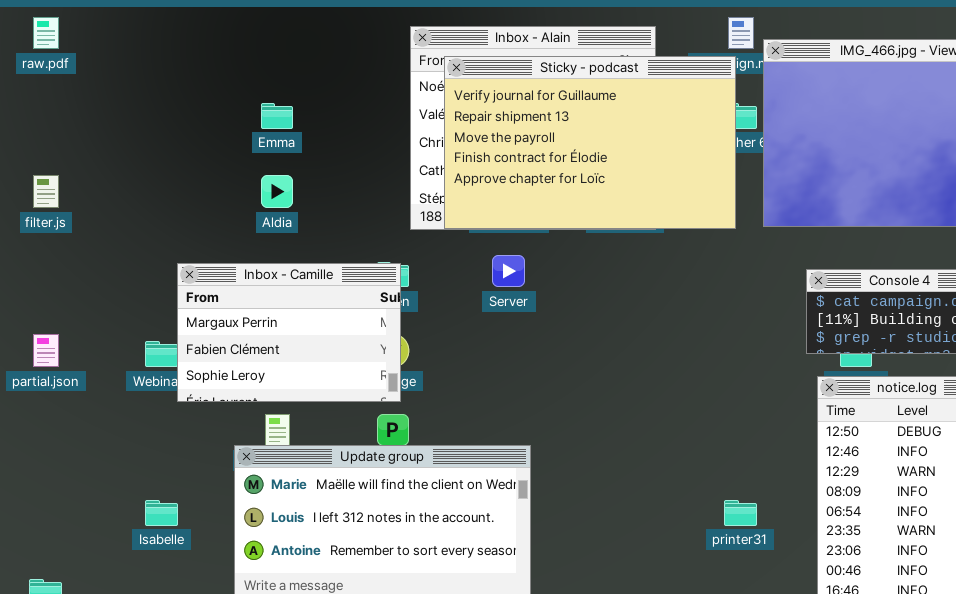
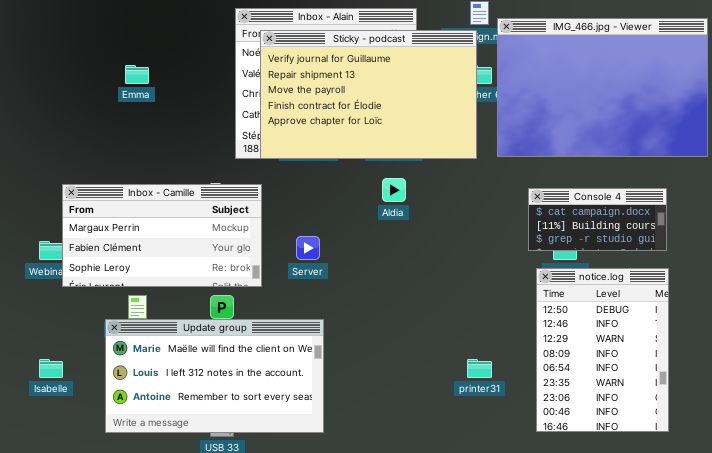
Aldia: [261,175,293,208] -> [382,178,406,202], moved
Server: [492,255,525,287] -> [296,236,320,260], moved
Inbox - Camille: [177,263,401,402] -> [62,184,262,287], resized

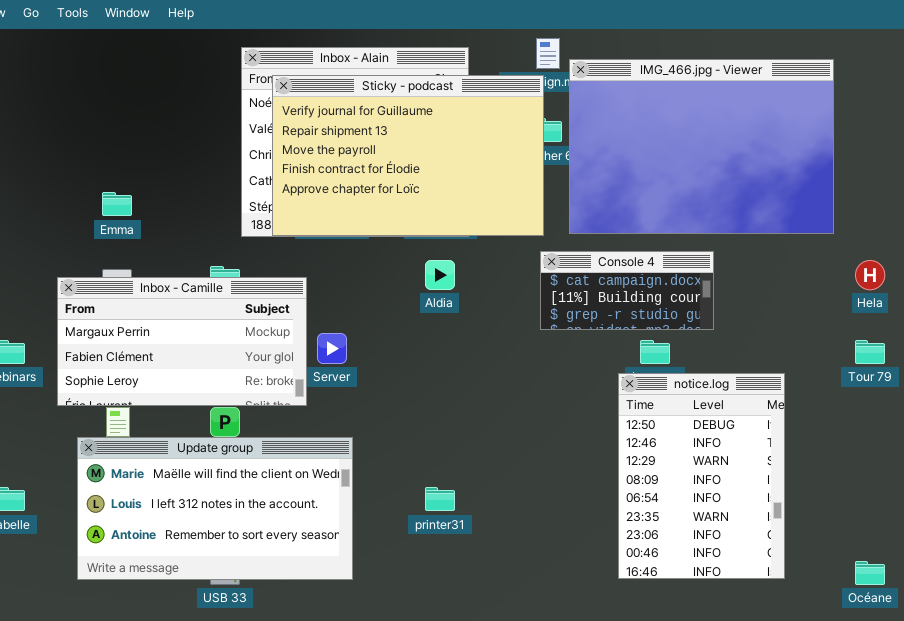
Emma: [125,65,149,84] -> [102,192,132,216], moved
Inbox - Camille: [62,184,262,287] -> [57,277,307,406], moved
Console 4: [528,188,667,251] -> [540,251,714,330], moved
printer31: [467,359,492,378] -> [425,487,455,511], moved

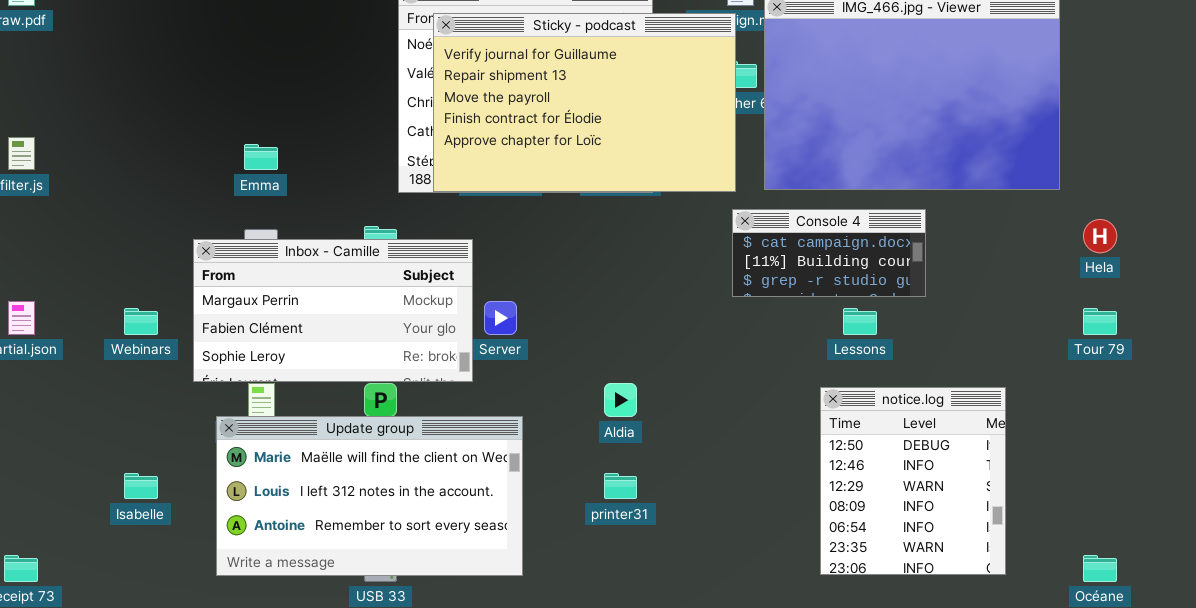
Aldia: [425,260,455,290] -> [604,383,637,417], moved
notice.log: [618,373,785,579] -> [820,387,1006,575], resized

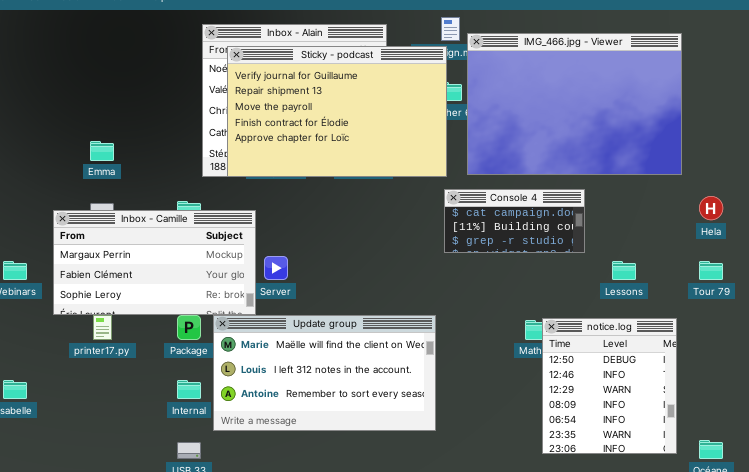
Lessons: [843,308,877,335] -> [612,261,636,280], moved
notice.log: [820,387,1006,575] -> [542,318,677,454], moved
Update group: [216,416,523,576] -> [213,315,436,431], moved

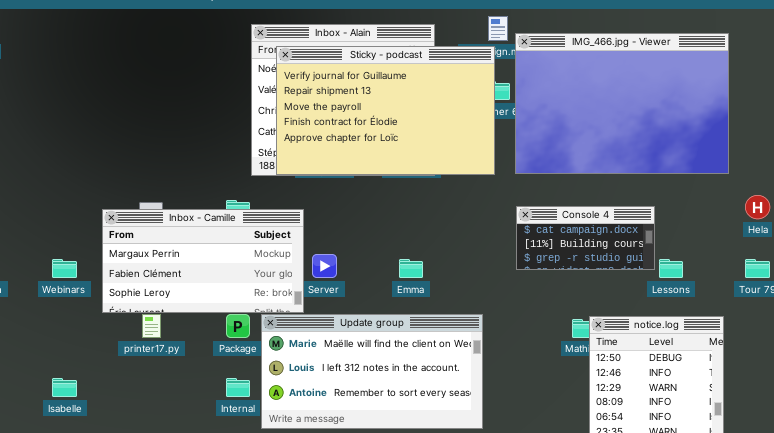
Emma: [90,141,114,161] -> [399,259,423,278], moved
Console 4: [444,189,585,253] -> [516,206,655,270], moved

